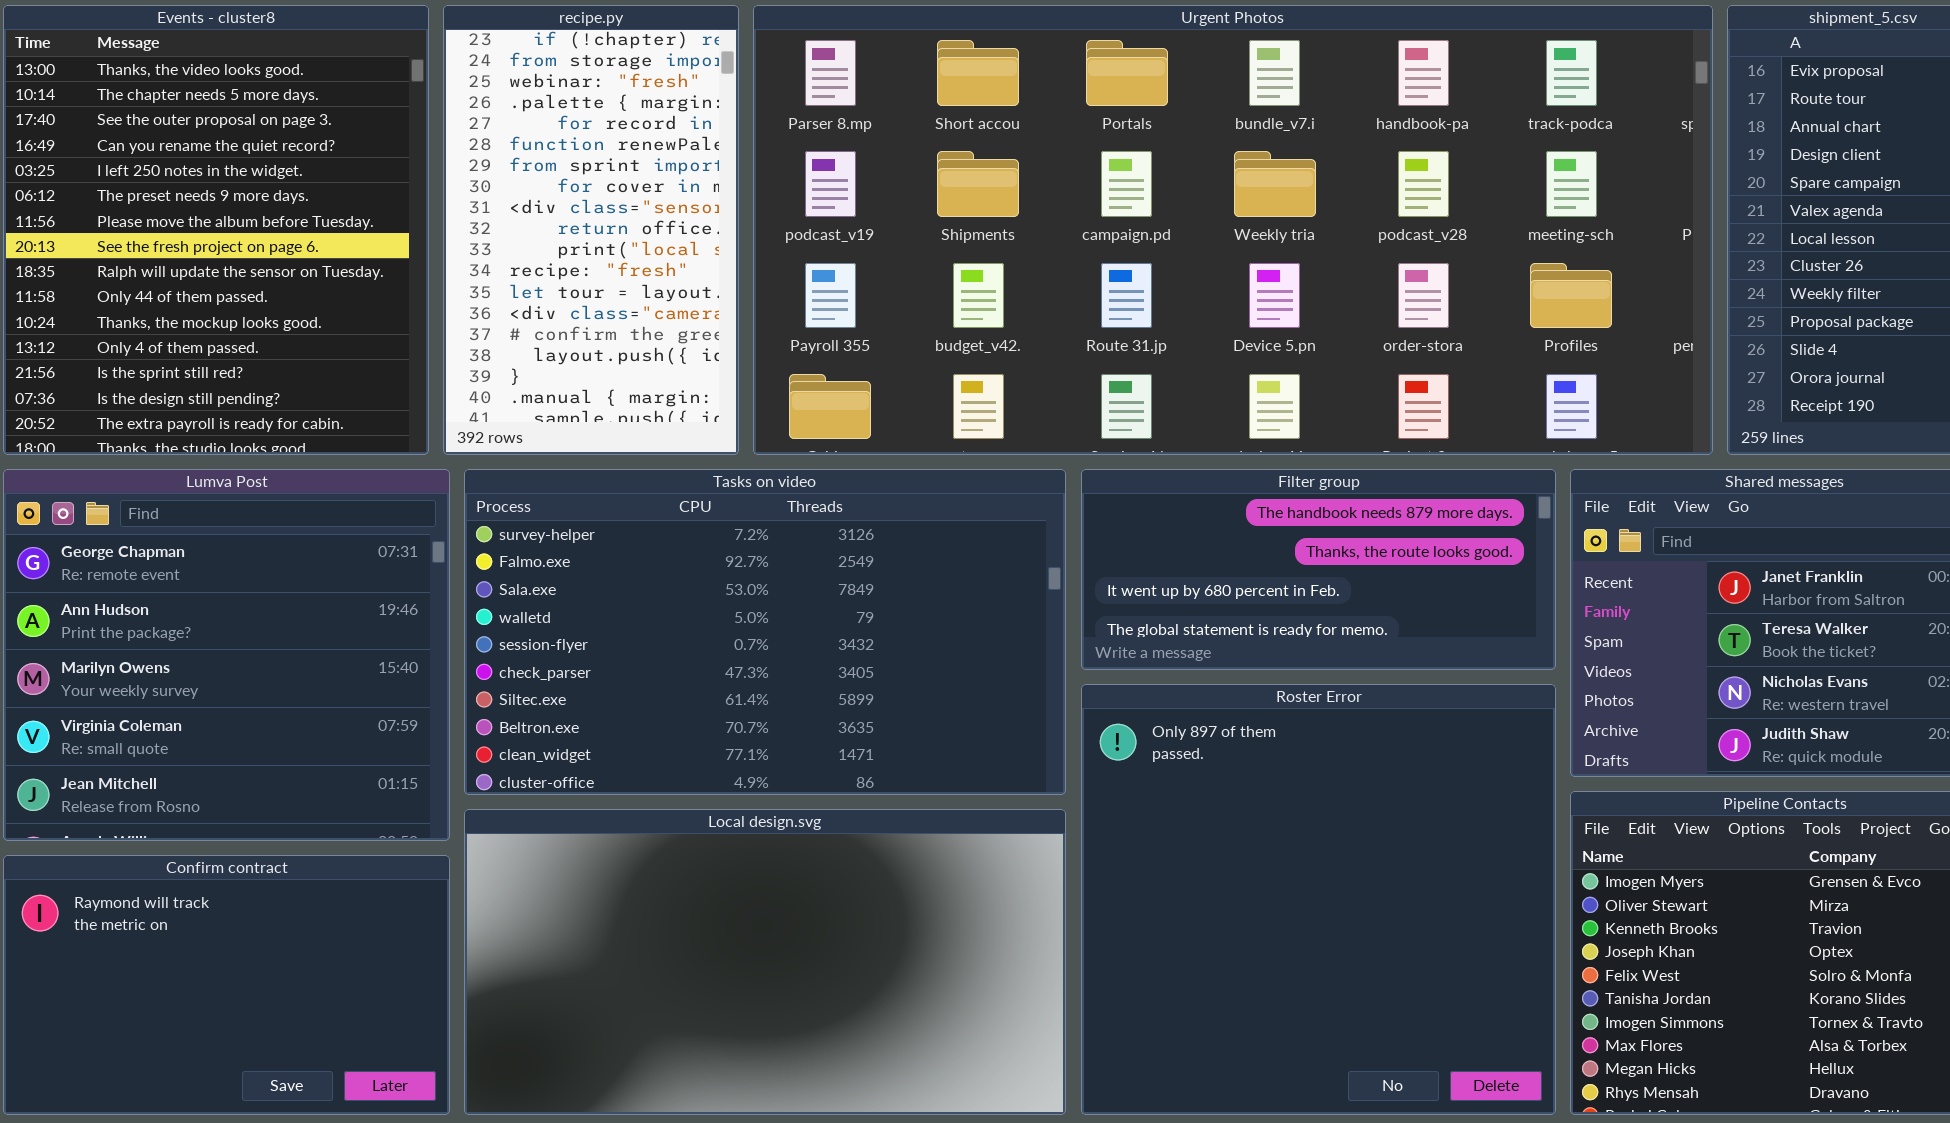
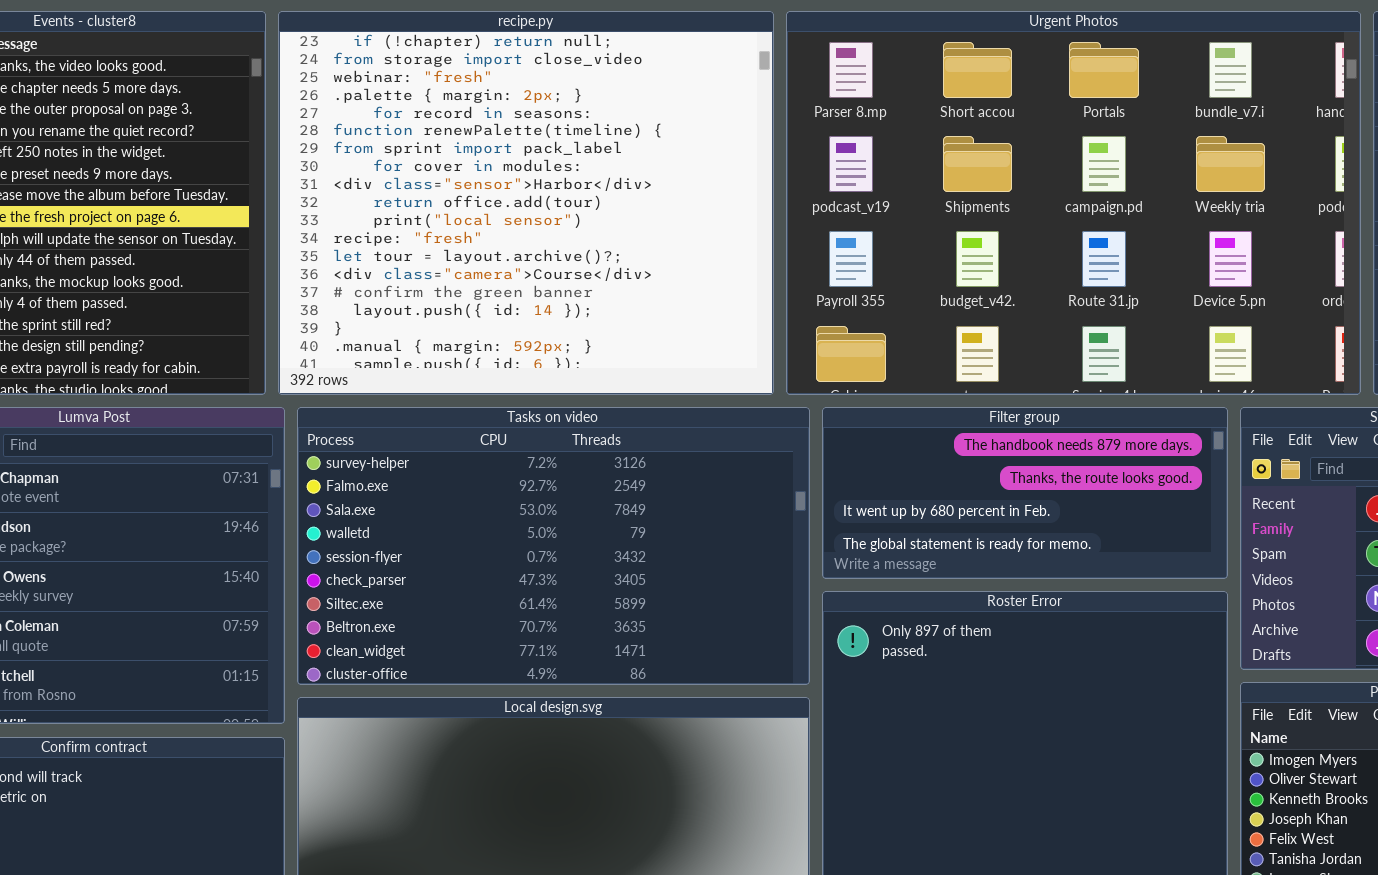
recipe.py: [443,5,739,455] -> [278,11,774,395], resized
Urgent Photos: [753,5,1713,455] -> [786,11,1361,395], resized

